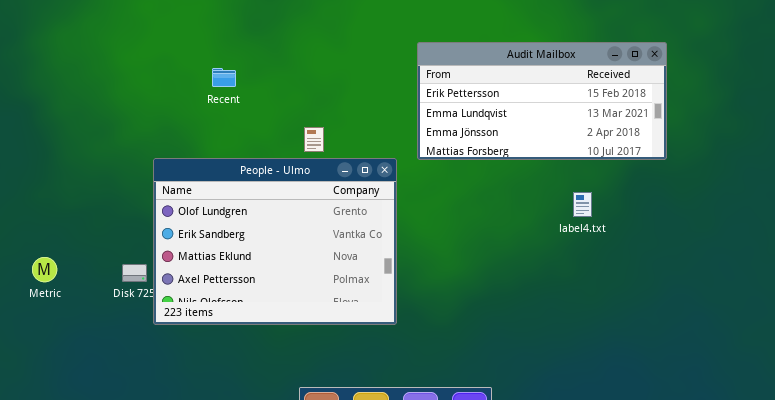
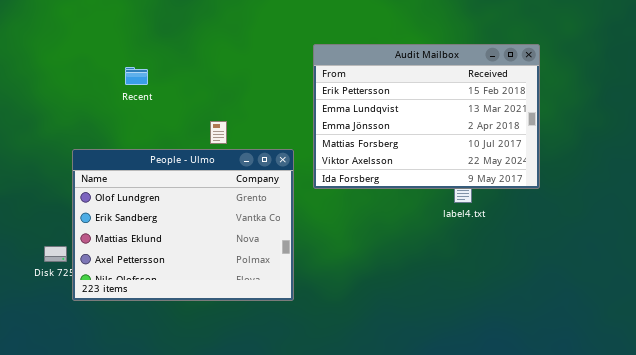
Audit Mailbox: [417,42,667,160] -> [313,44,540,189], resized

